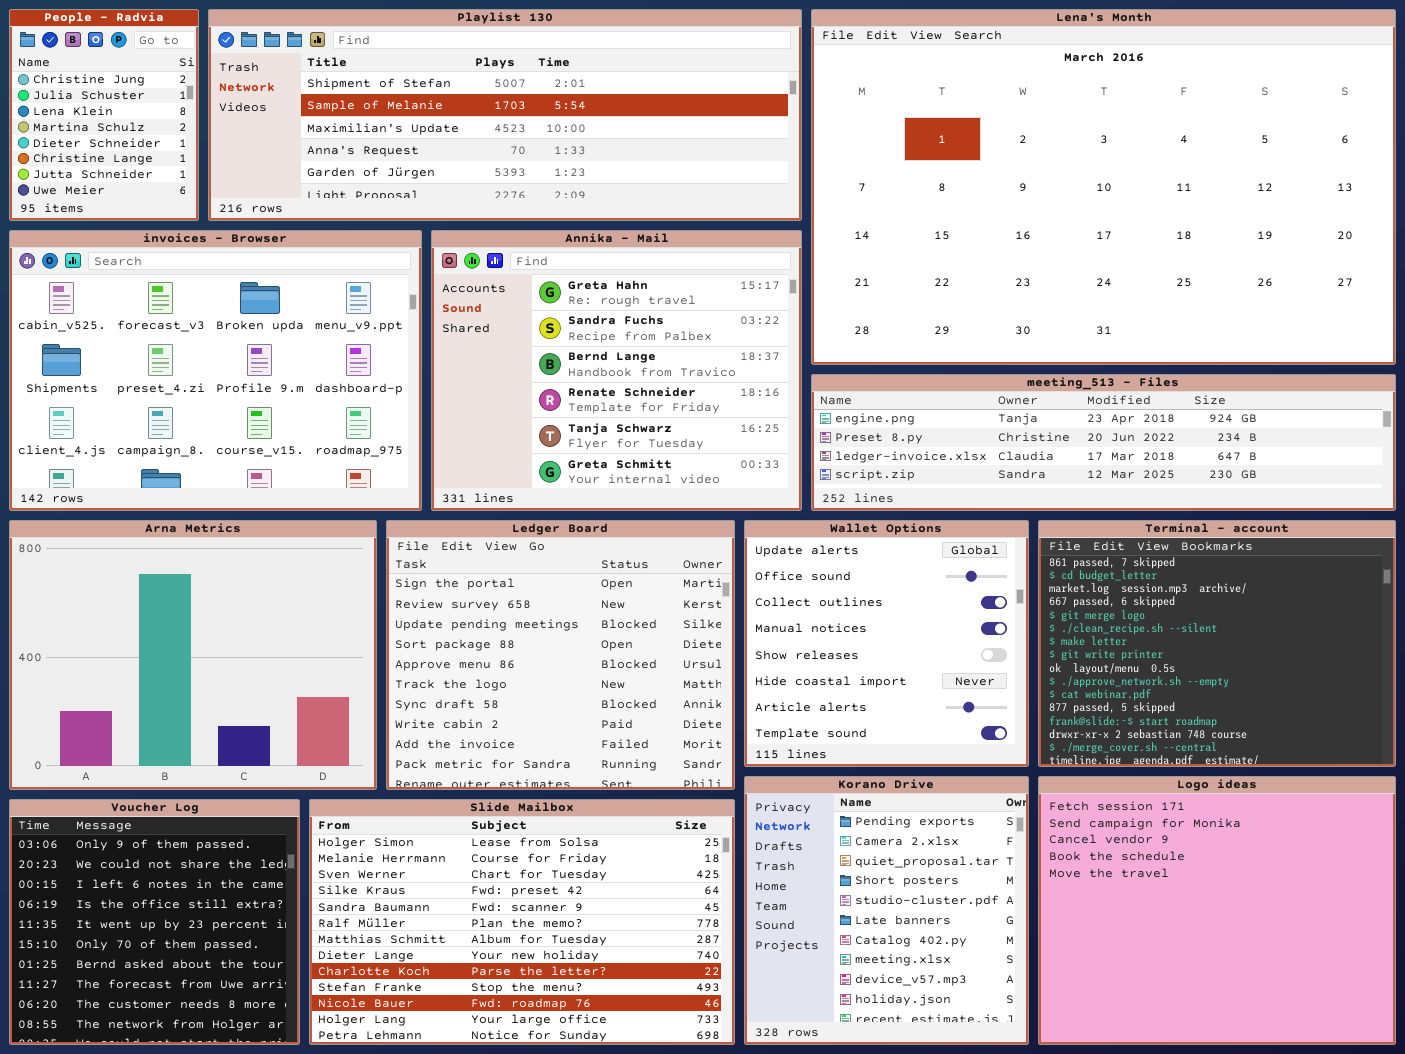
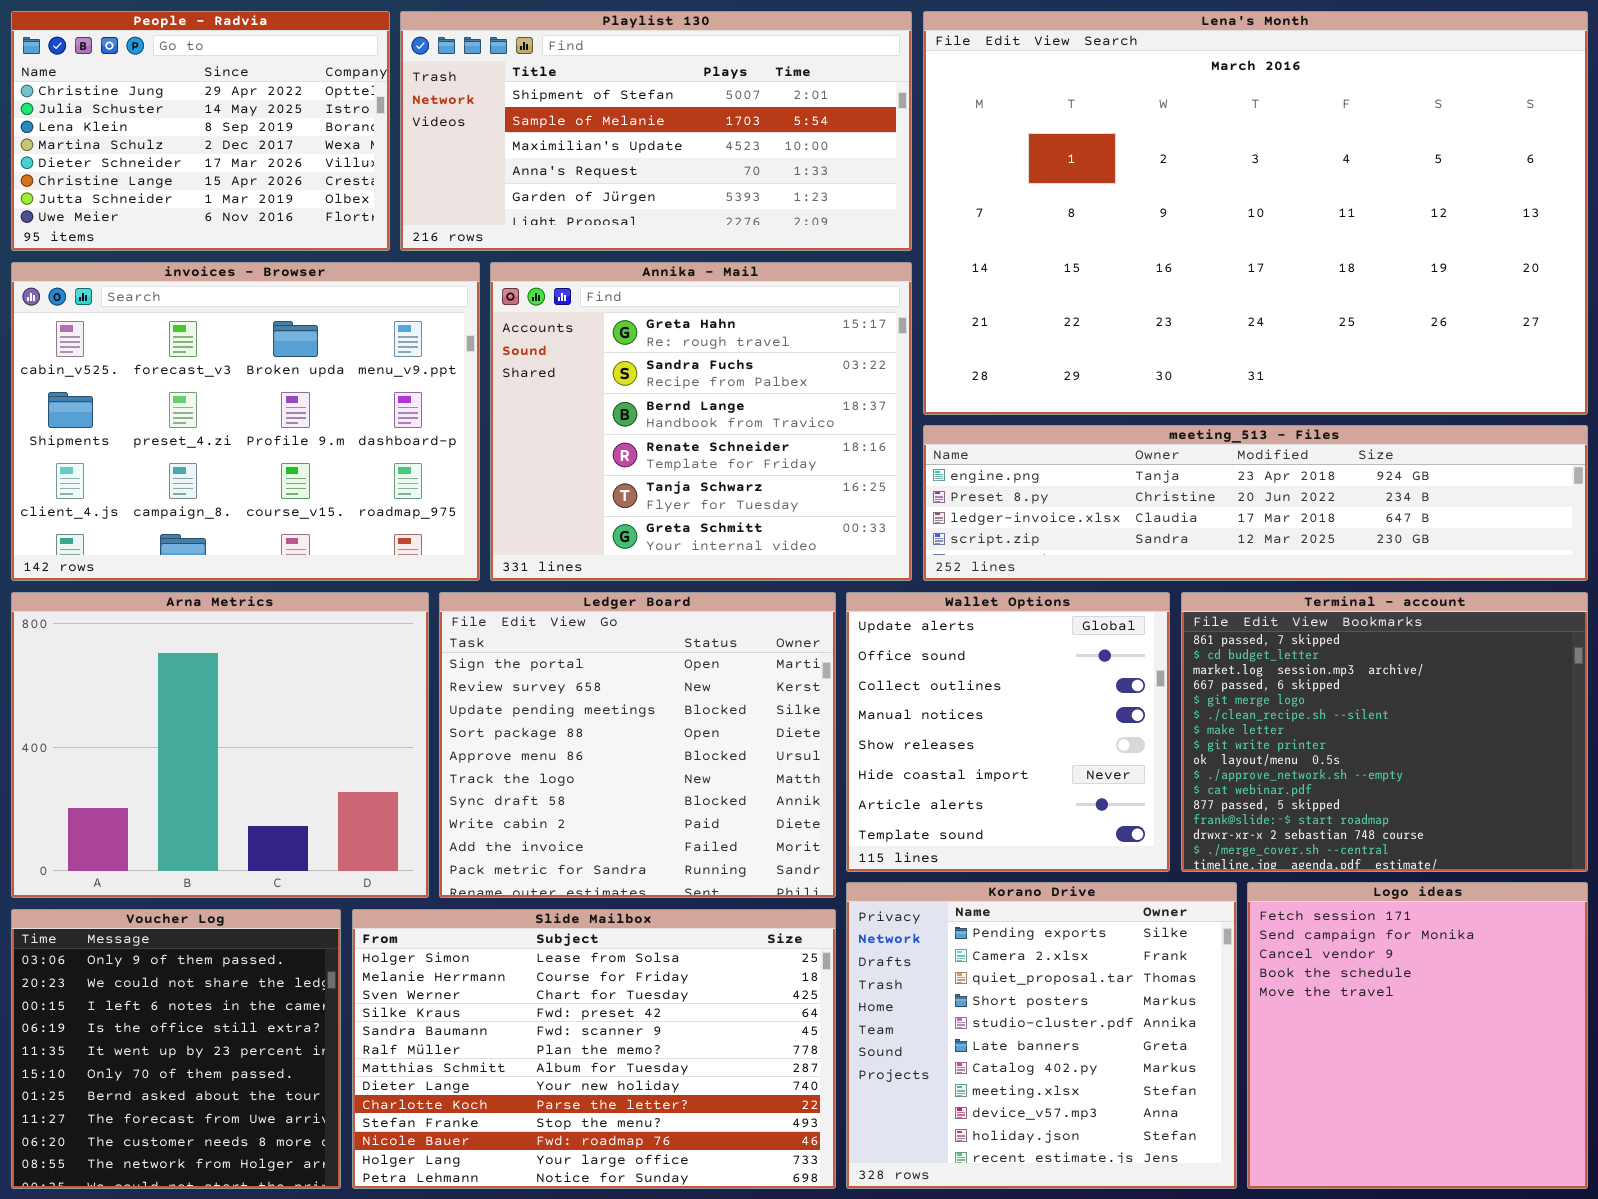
People - Radvia: [9,9,199,221] -> [11,11,390,251], resized
Playlist 130: [208,9,802,221] -> [400,11,912,251], resized
Korano Drive: [744,776,1029,1045] -> [846,882,1237,1189], resized
Logo ideas: [1038,776,1396,1045] -> [1247,882,1588,1189], resized

